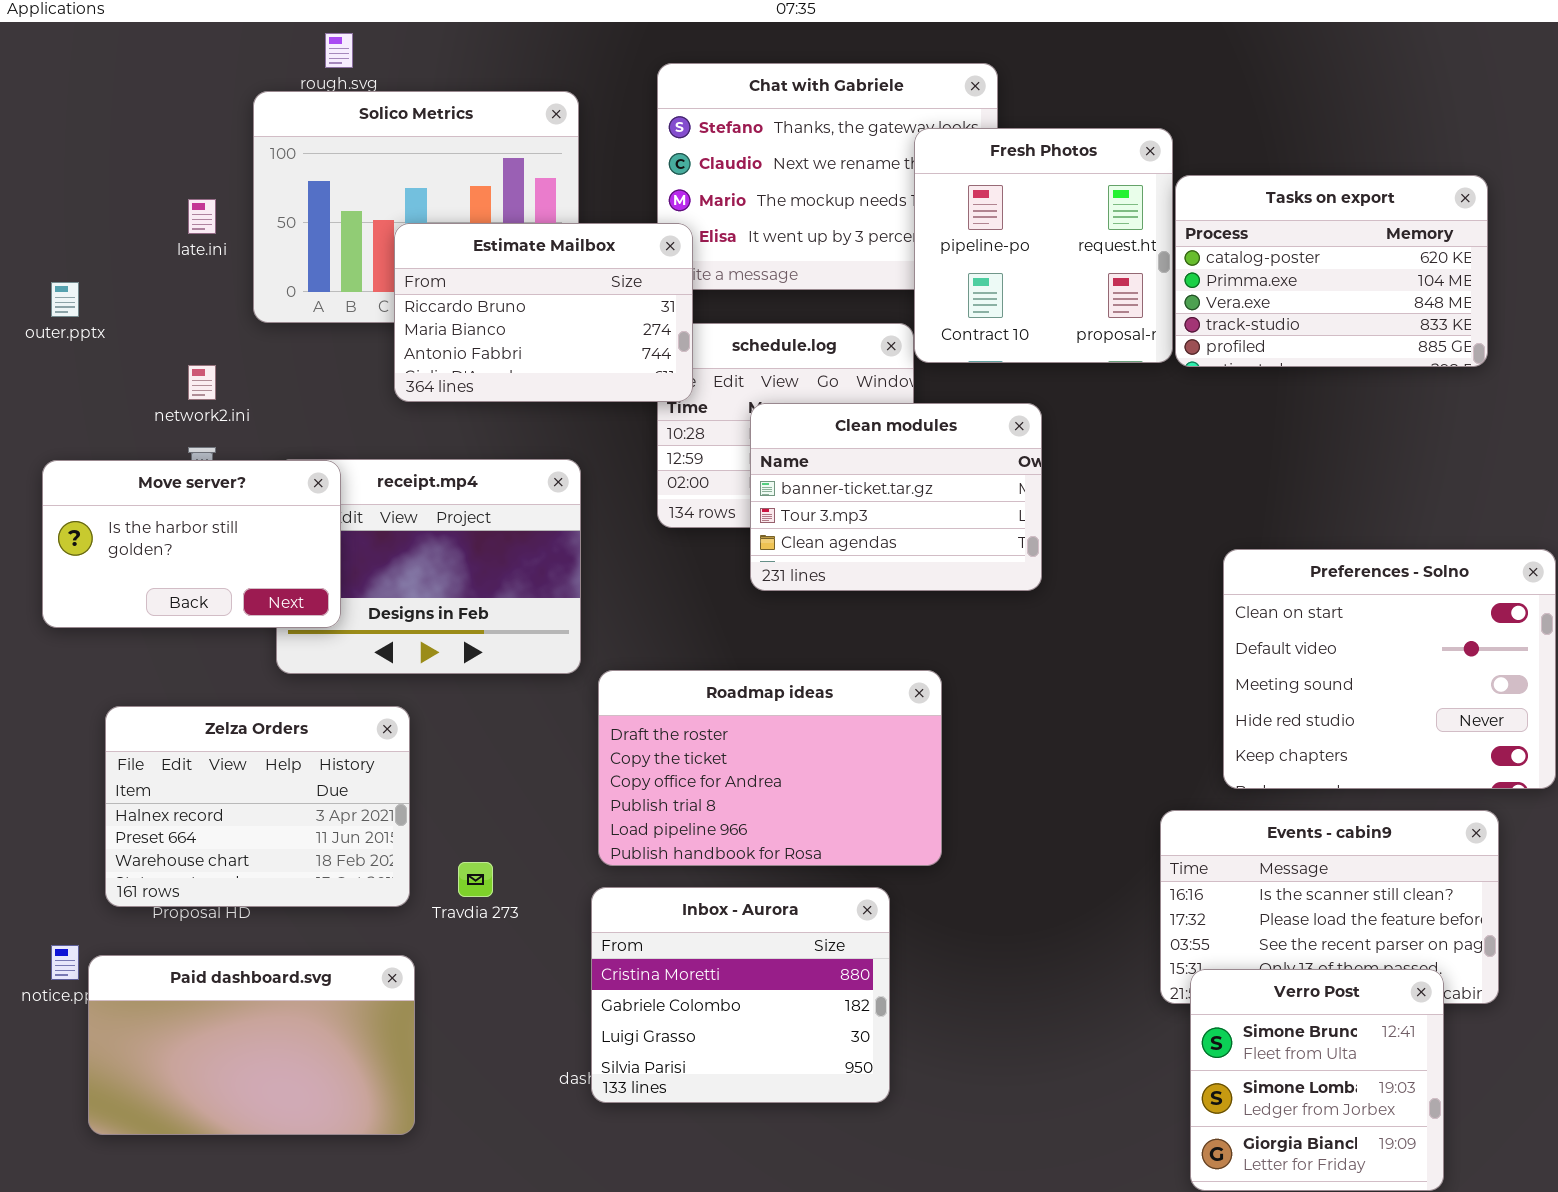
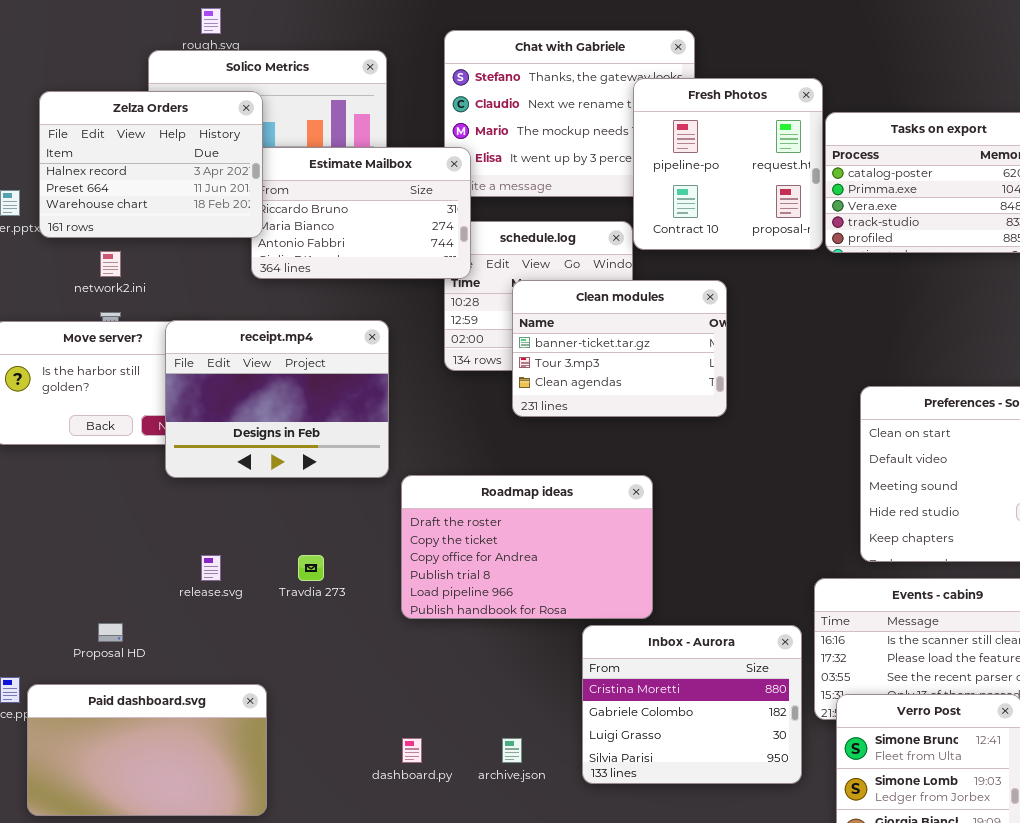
receipt.mp4: [276,459,581,674] -> [165,320,389,478], raised
Zelza Orders: [105,706,410,907] -> [39,91,263,238], moved
Travdia 273: [458,862,493,897] -> [298,555,324,581], moved
Inbox - Aurora: [591,887,890,1103] -> [582,625,802,784], moved

